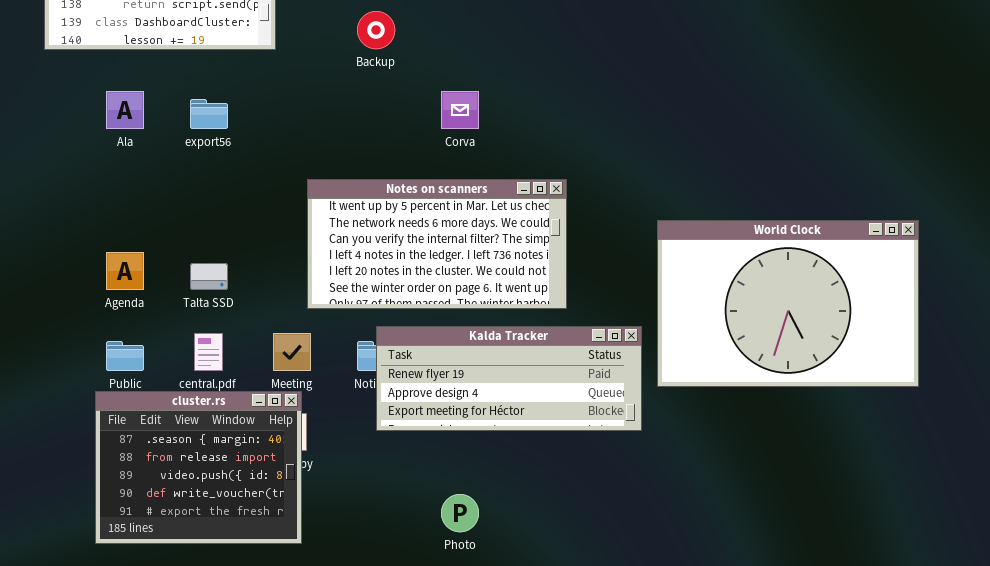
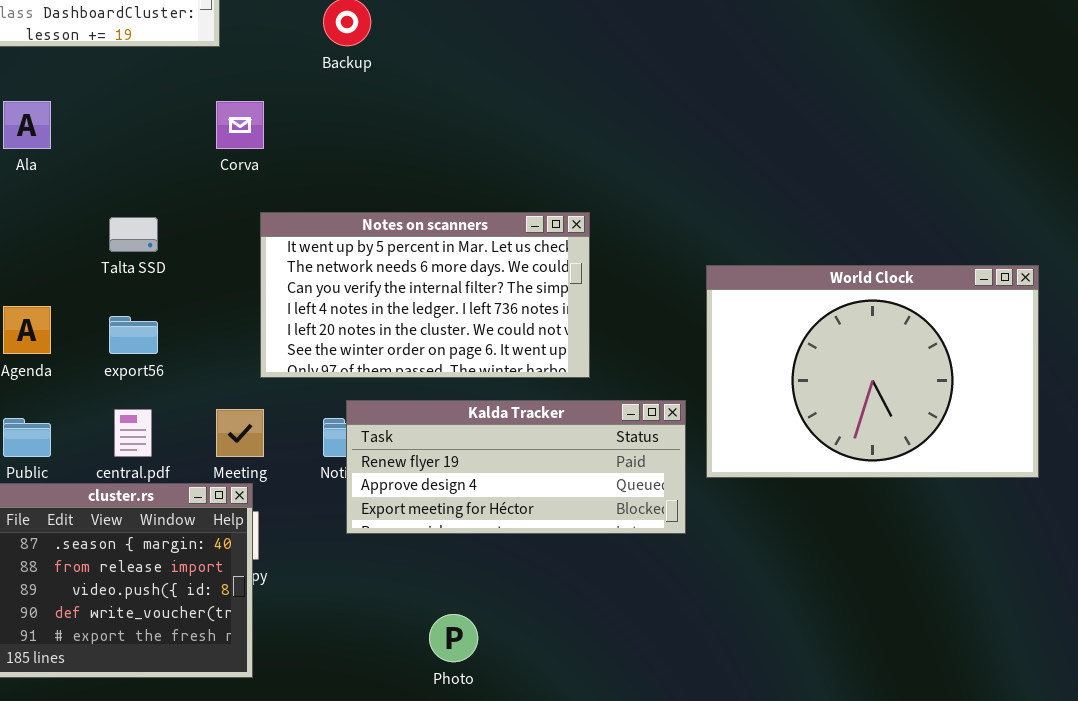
Corva: [441,91,479,129] -> [216,101,264,149], moved
export56: [190,99,228,129] -> [109,316,158,354], moved
Talta SSD: [190,263,228,290] -> [109,217,158,252], moved

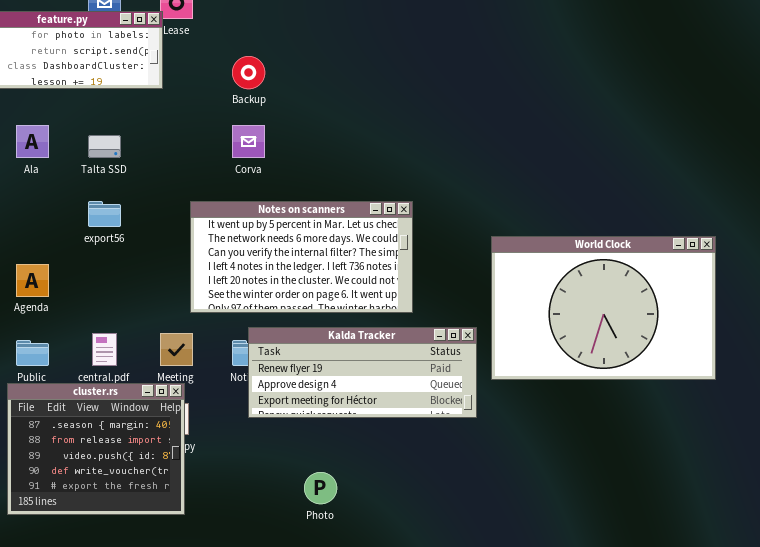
Corva: [216,101,264,149] -> [232,125,265,158], moved
Talta SSD: [109,217,158,252] -> [88,135,121,158], moved
export56: [109,316,158,354] -> [88,201,121,227], moved

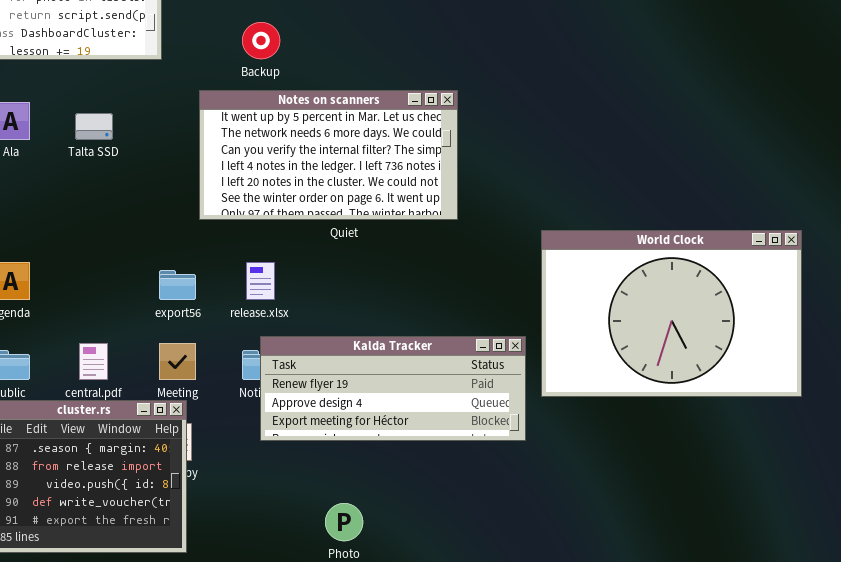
Notes on scanners: [190,201,413,313] -> [199,90,458,220], moved
export56: [88,201,121,227] -> [159,270,196,300], moved

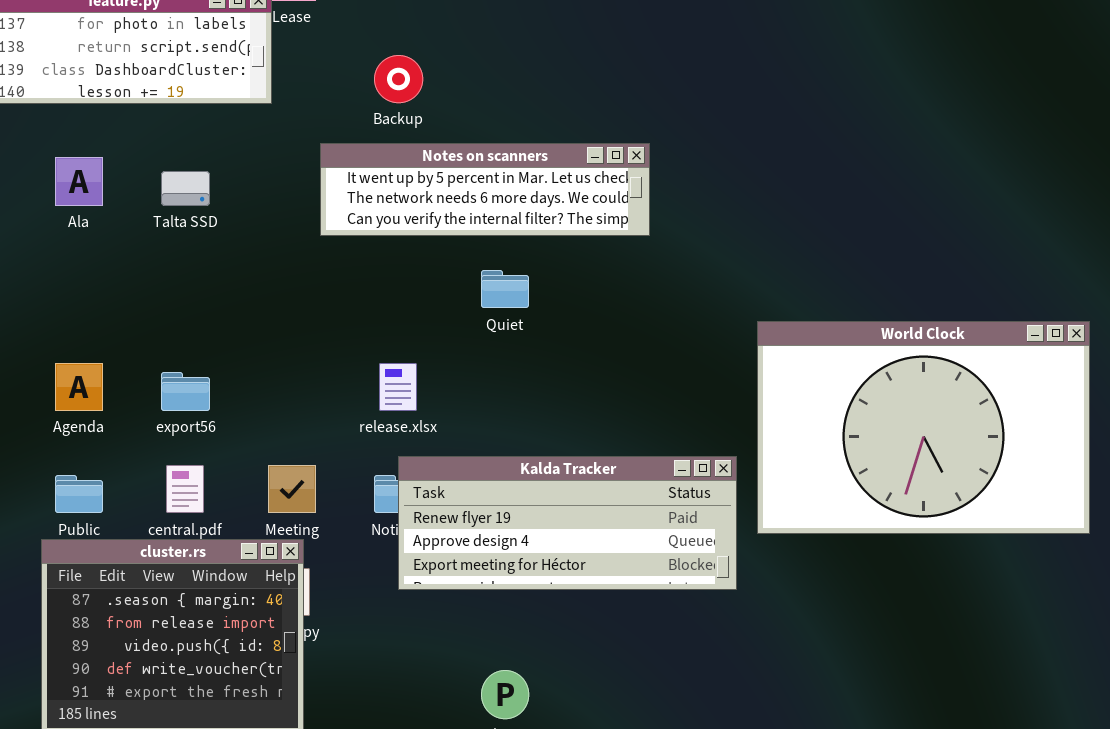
Notes on scanners: [199,90,458,220] -> [320,143,650,236], resized
export56: [159,270,196,300] -> [161,372,210,411], moved

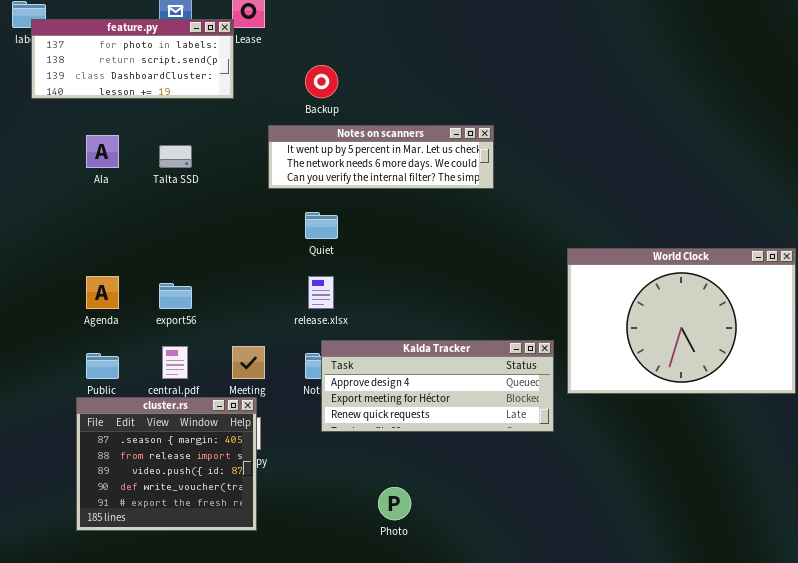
Quiet: [481,270,529,308] -> [305,212,338,239], moved
Kalda Tracker: [398,456,737,590] -> [321,340,554,432], scrolled down 1 row

